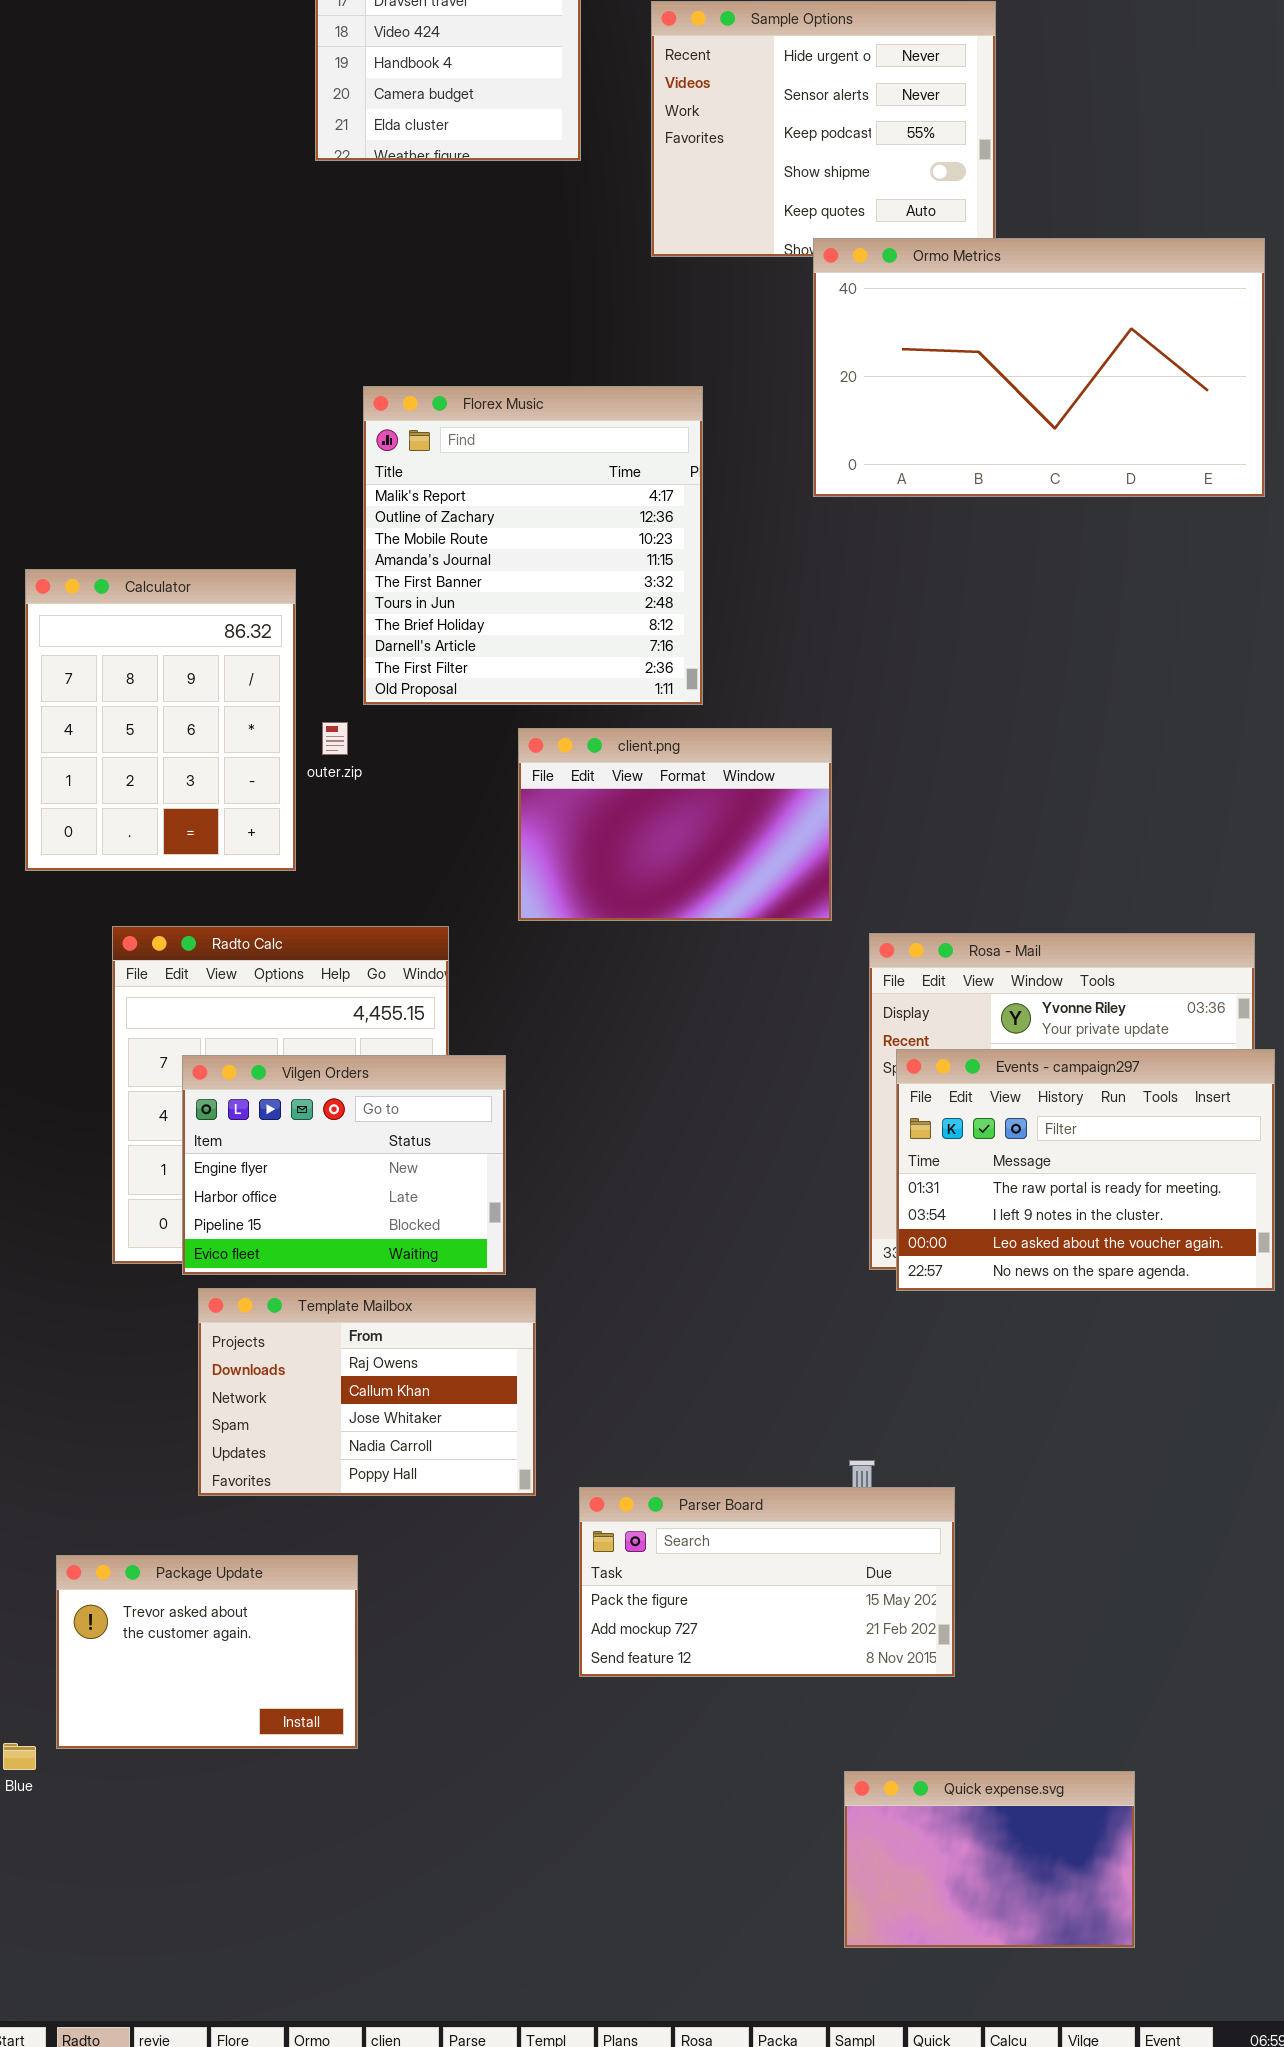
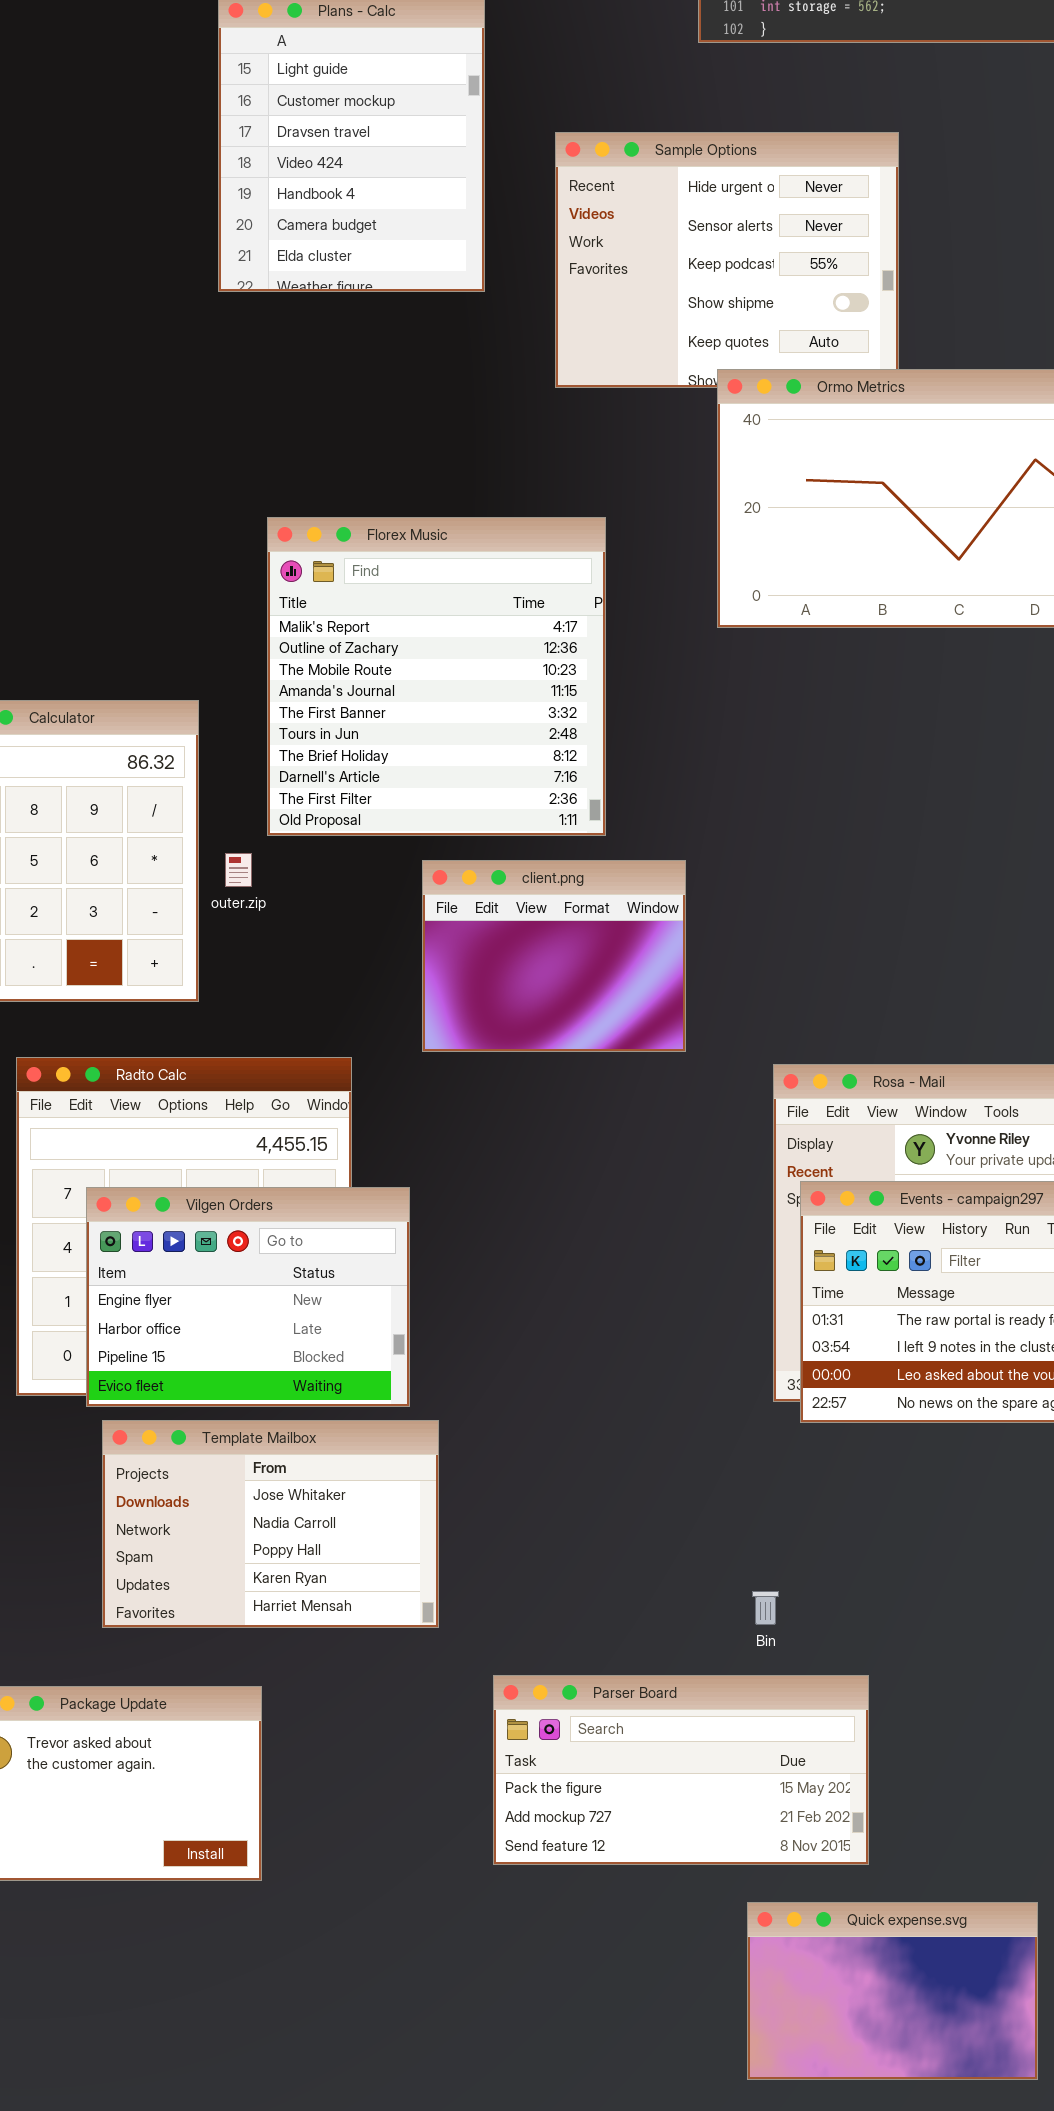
client.png: [518,728,832,921] -> [422,860,686,1052], resized
Template Mailbox: [198,1288,536,1496] -> [102,1420,439,1628], scrolled down 2 rows
Parser Board: [579,1487,955,1677] -> [493,1675,869,1865], moved

